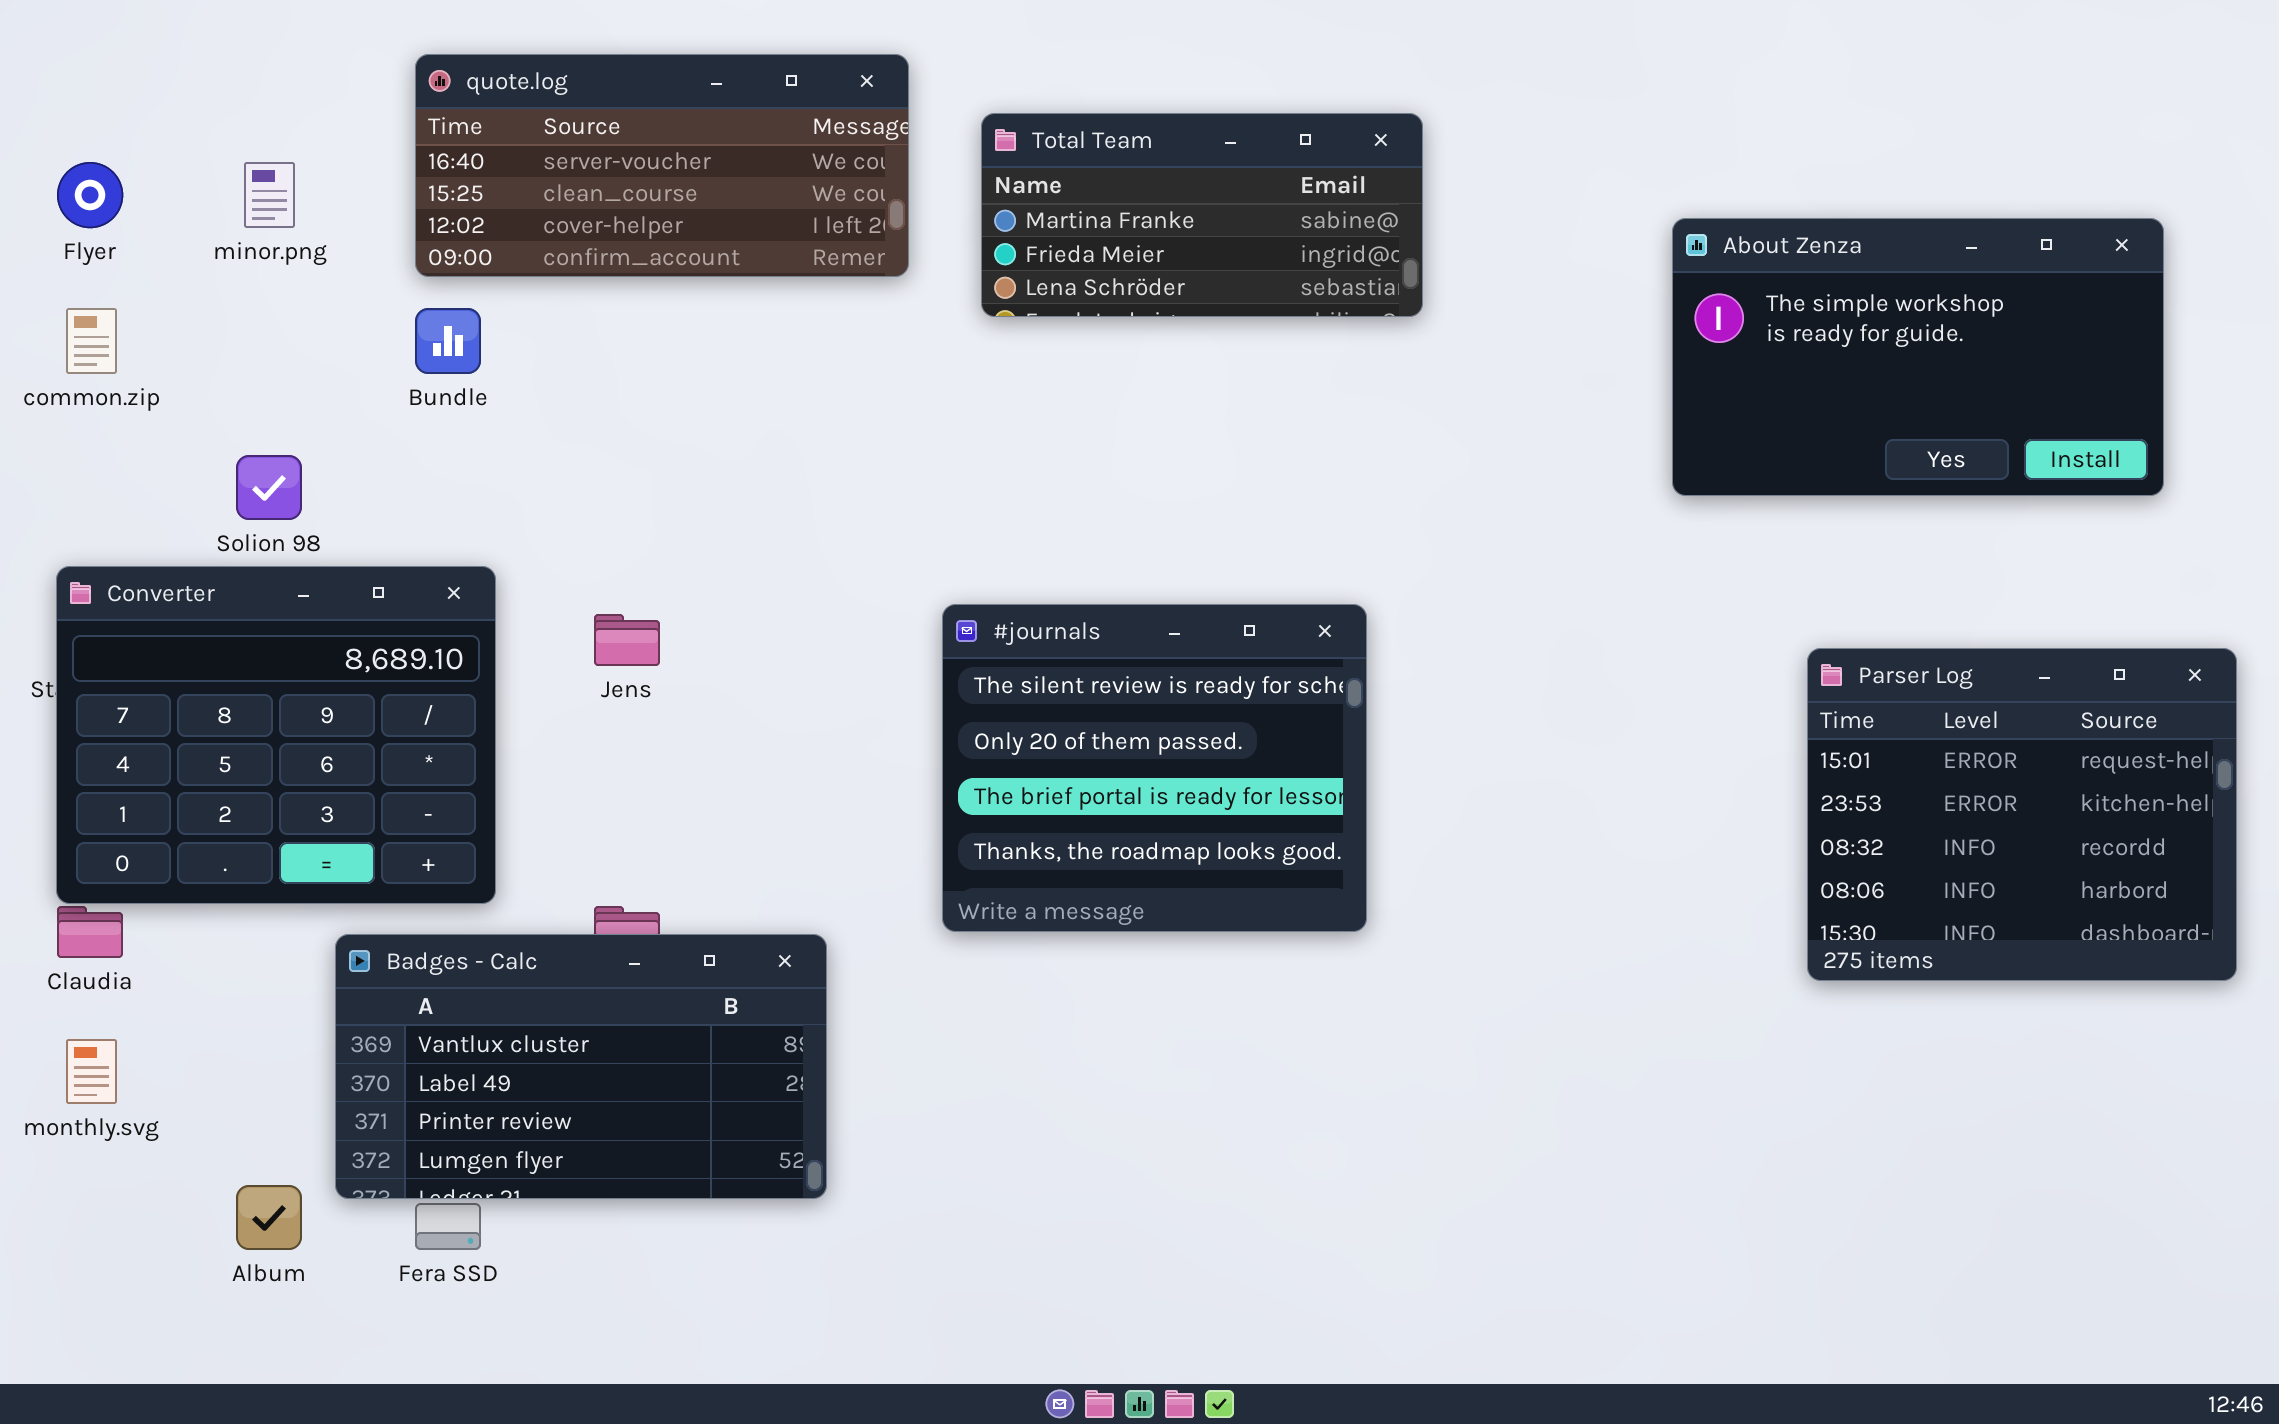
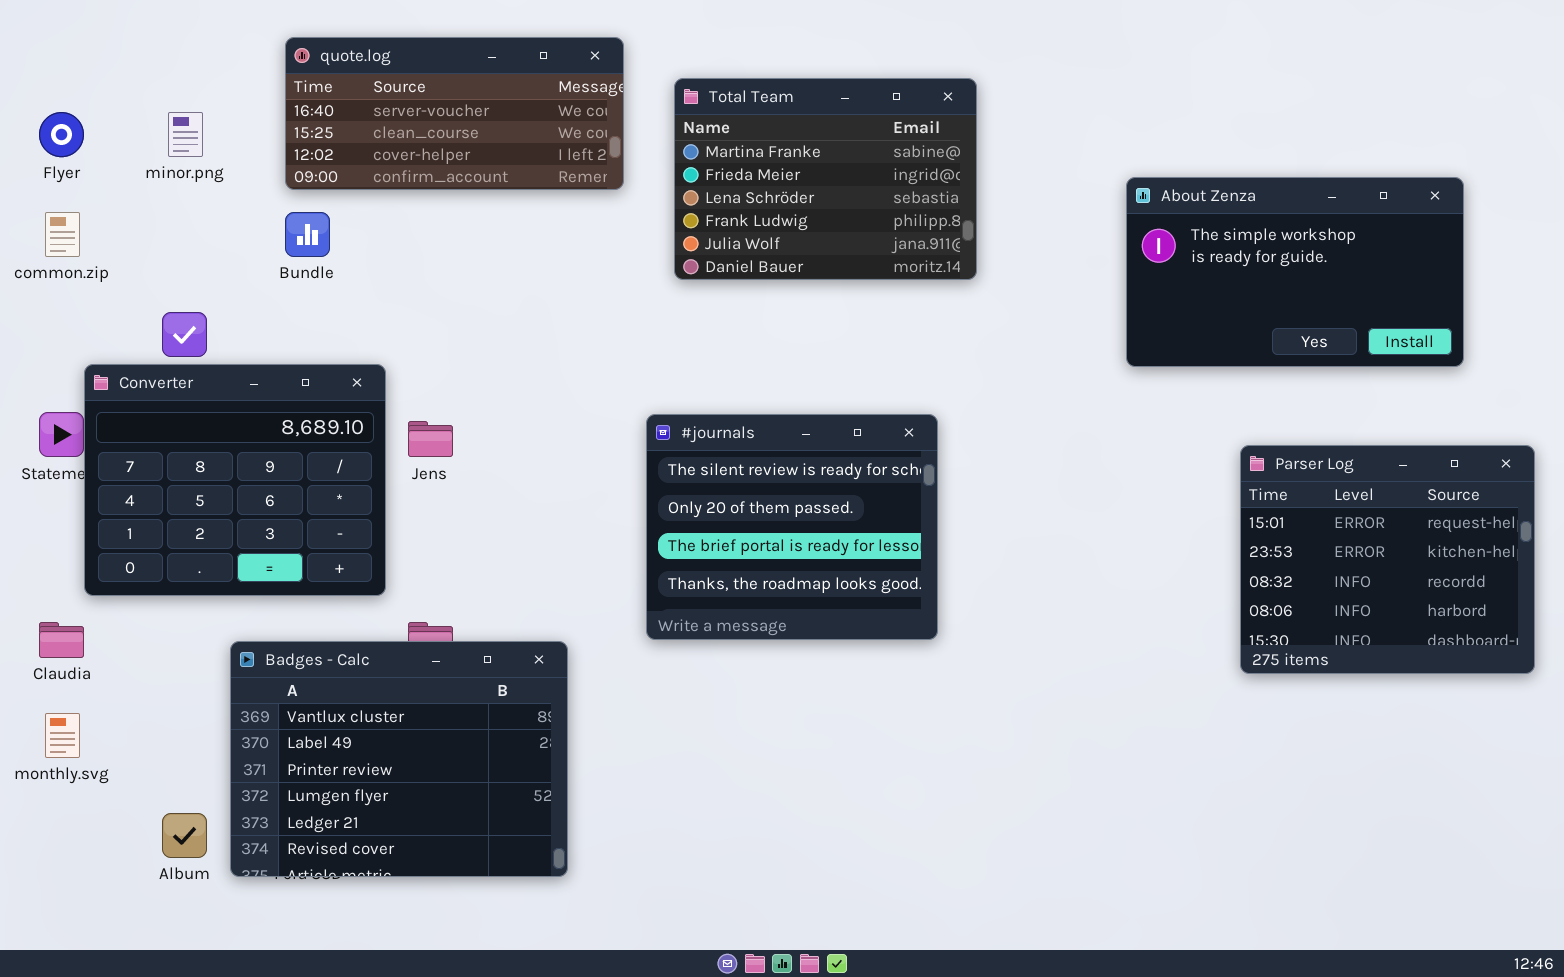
Total Team: [981,113,1423,317] -> [674,78,977,280], resized
About Zenza: [1672,218,2164,496] -> [1126,177,1464,367], moved
Converter: [56,566,496,904] -> [84,364,386,596], moved
Badges - Calc: [335,934,827,1199] -> [230,641,568,877], resized

